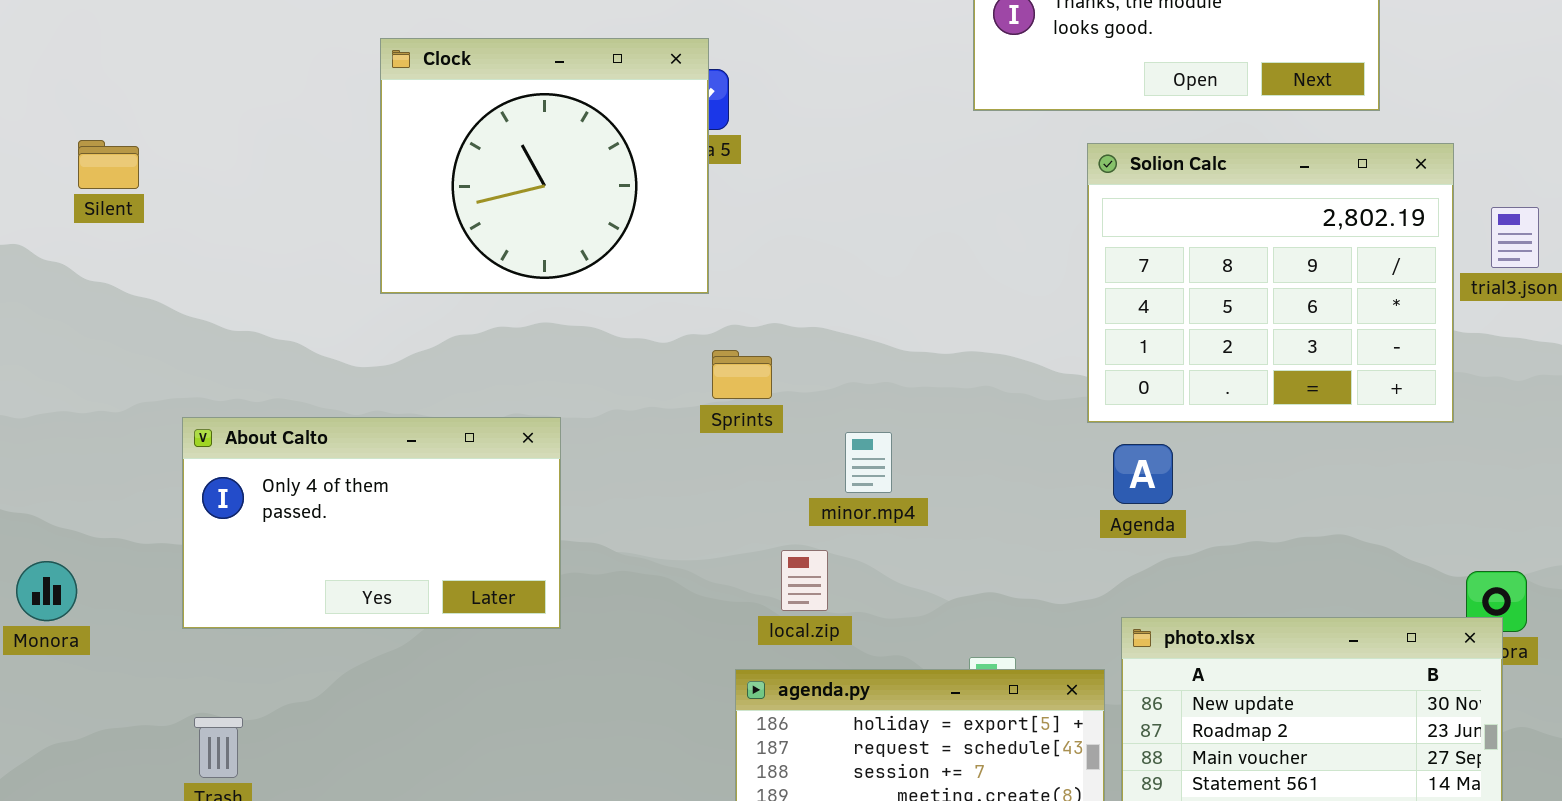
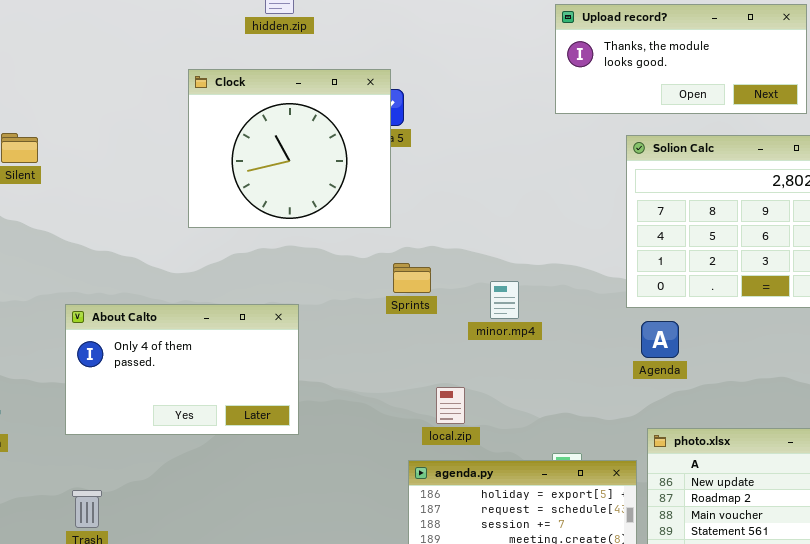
minor.mp4: [845,432,892,493] -> [490,281,519,319], moved

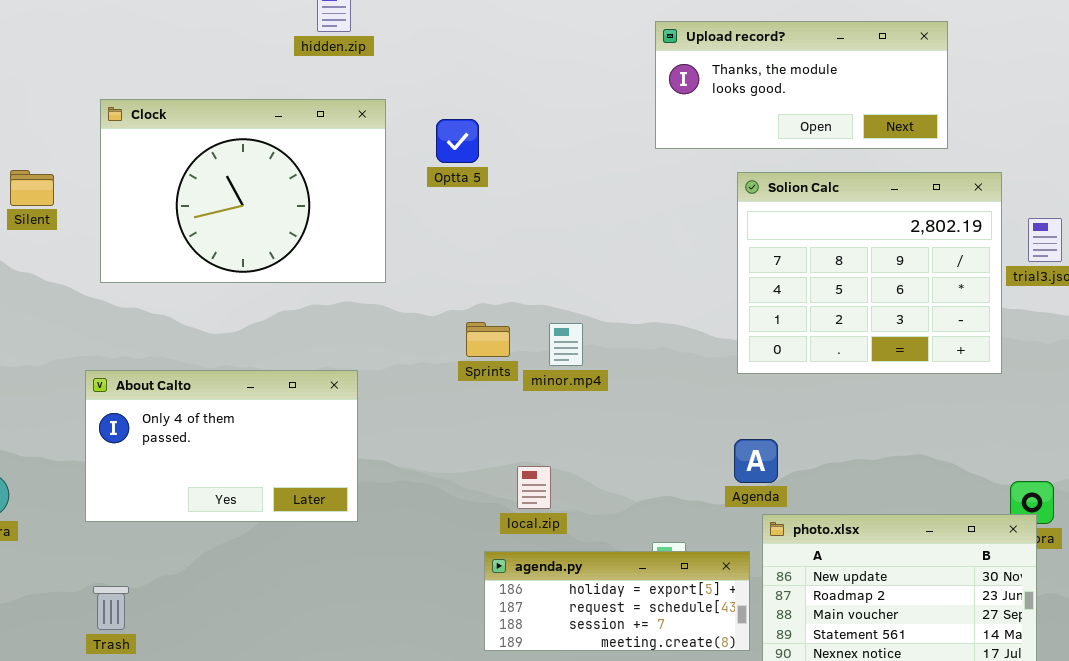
Clock: [188,69,391,228] -> [100,99,386,283], moved, resized
minor.mp4: [490,281,519,319] -> [549,323,583,366], moved
Agenda: [641,321,679,358] -> [734,439,778,483], moved

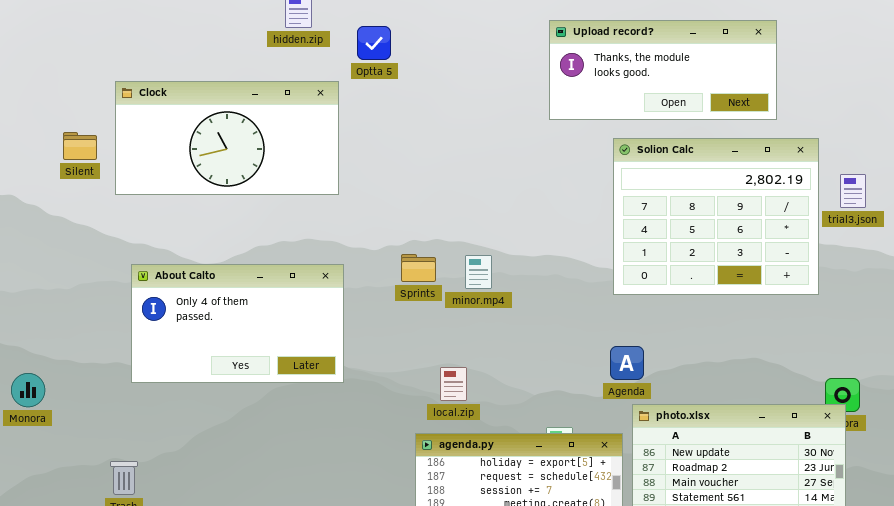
Clock: [100,99,386,283] -> [115,81,339,195], resized
Optta 5: [436,119,479,163] -> [357,26,391,60], moved
Silent: [10,170,54,206] -> [63,132,97,160], moved
About Calto: [85,370,358,522] -> [131,264,344,383], moved

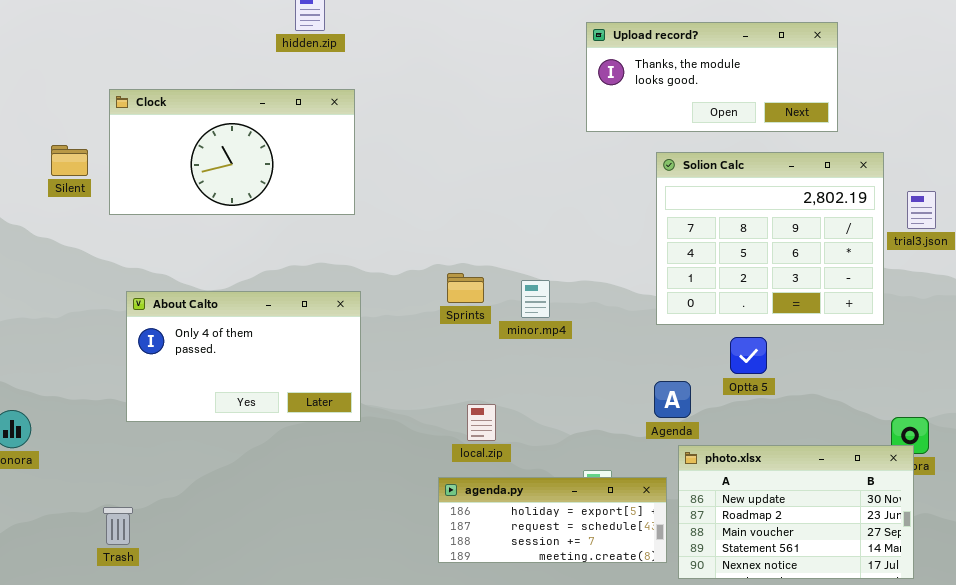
Optta 5: [357,26,391,60] -> [730,337,767,374], moved
Sprints: [401,254,436,282] -> [447,273,484,303], moved
minor.mp4: [465,255,492,289] -> [521,280,550,318], moved

